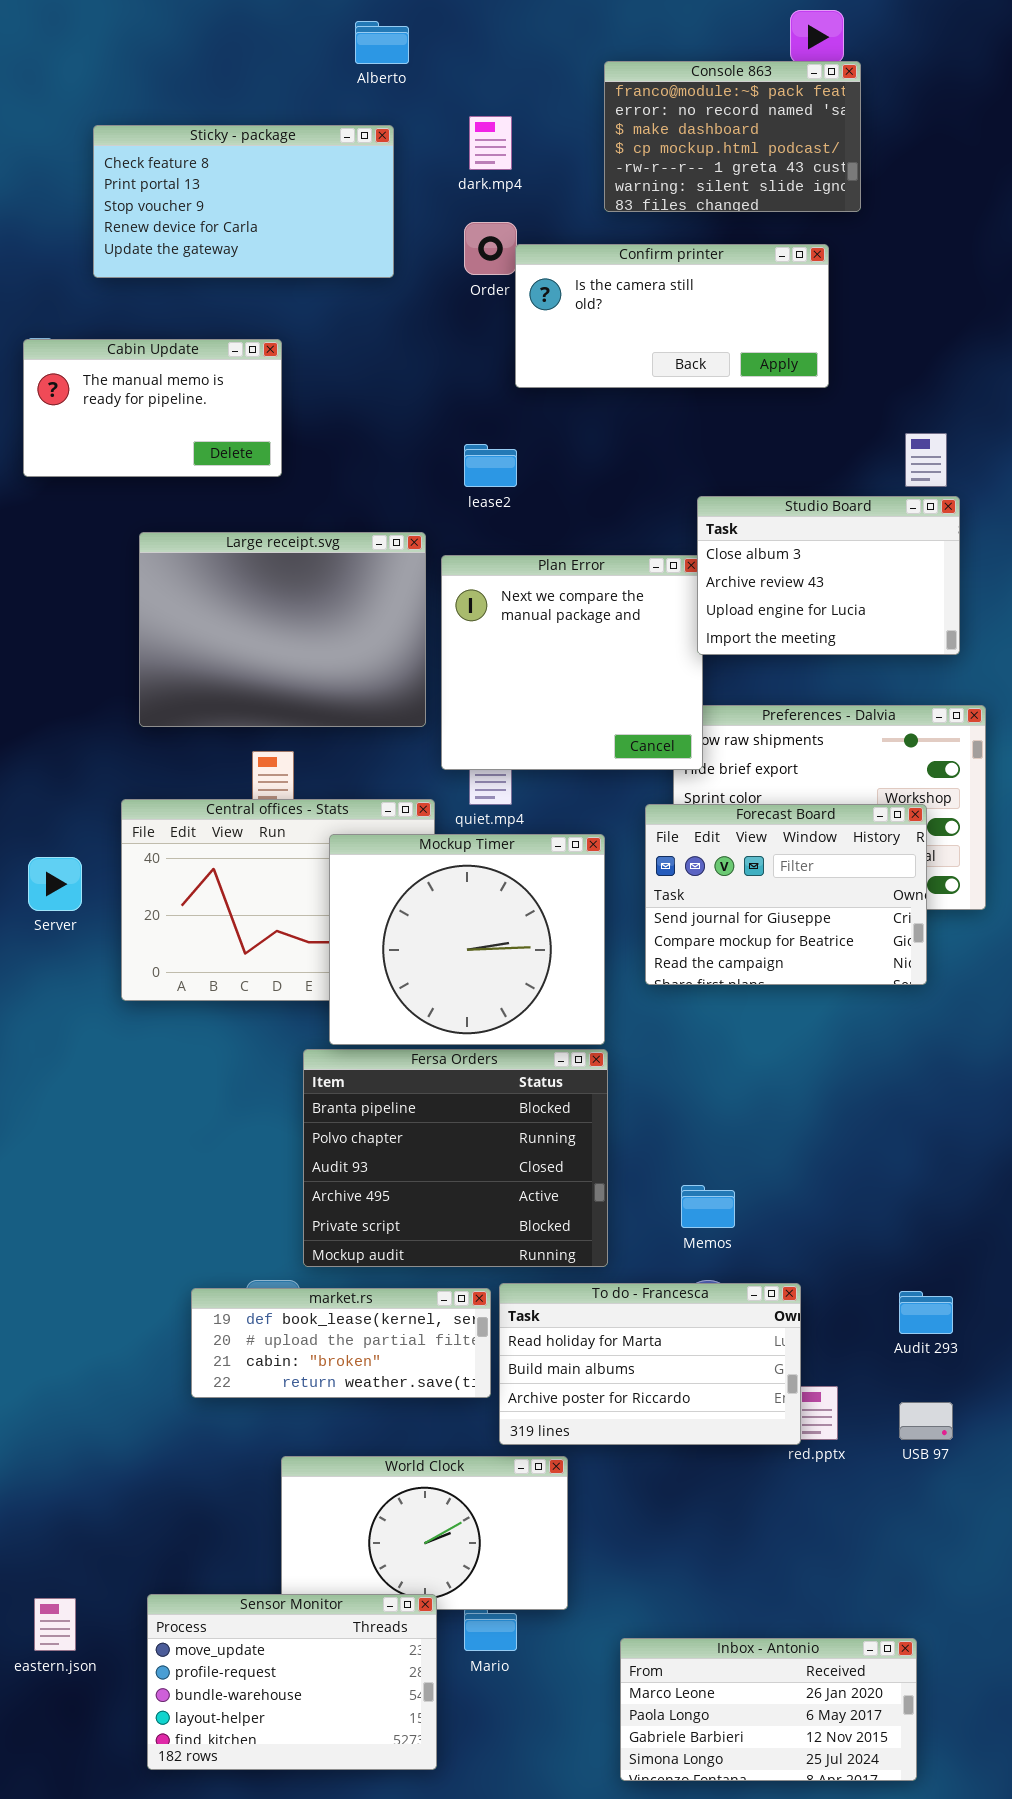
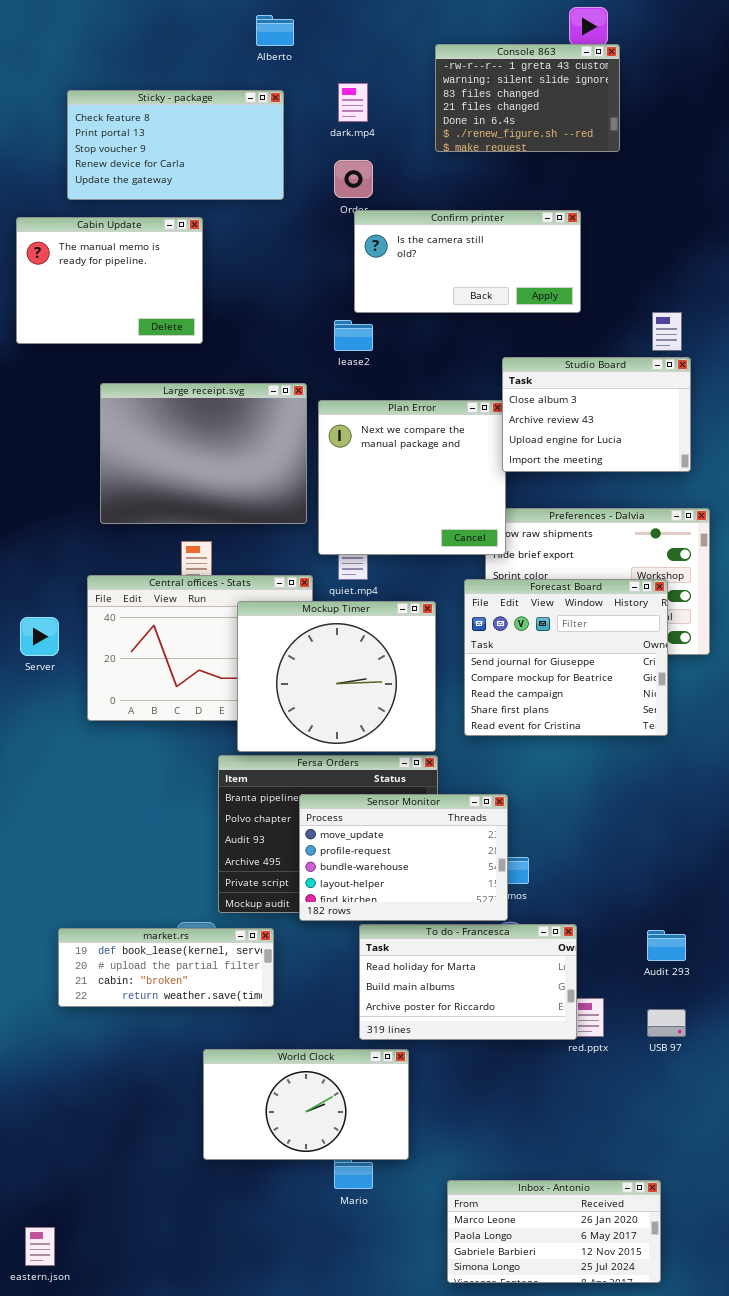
Console 863: [604,61,861,212] -> [435,44,620,152], scrolled down 4 rows
Confirm printer: [515,244,829,388] -> [354,210,581,313], moved
Cabin Update: [23,339,282,477] -> [16,217,203,344], resized
Forecast Board: [645,804,927,985] -> [464,579,668,736], resized
market.rs: [191,1288,491,1398] -> [58,928,274,1007], moved
Sensor Monitor: [147,1594,437,1770] -> [299,794,508,921], moved
eastern.json: [34,1598,76,1651] -> [25,1227,55,1266], moved

